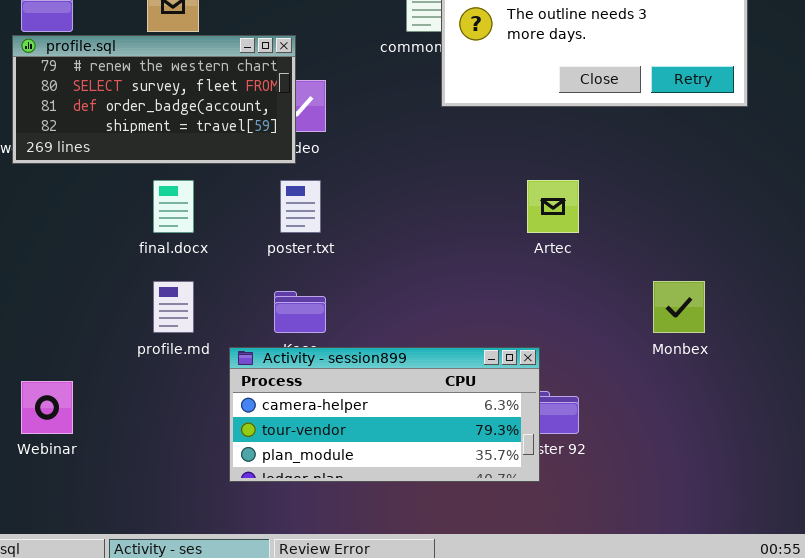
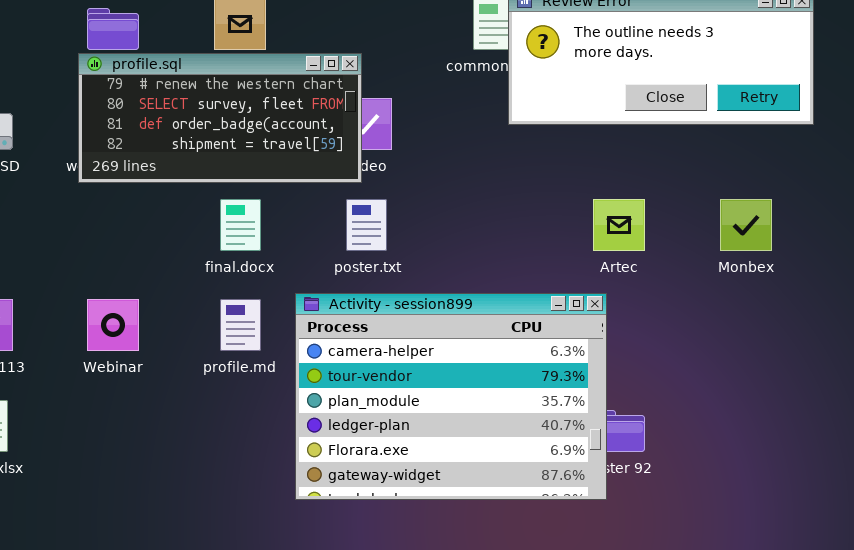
Monbex: [653,281,705,333] -> [720,199,772,251], moved
Activity - session899: [229,347,540,482] -> [295,293,607,500], resized
Webinar: [21,381,73,434] -> [87,299,139,351], moved

